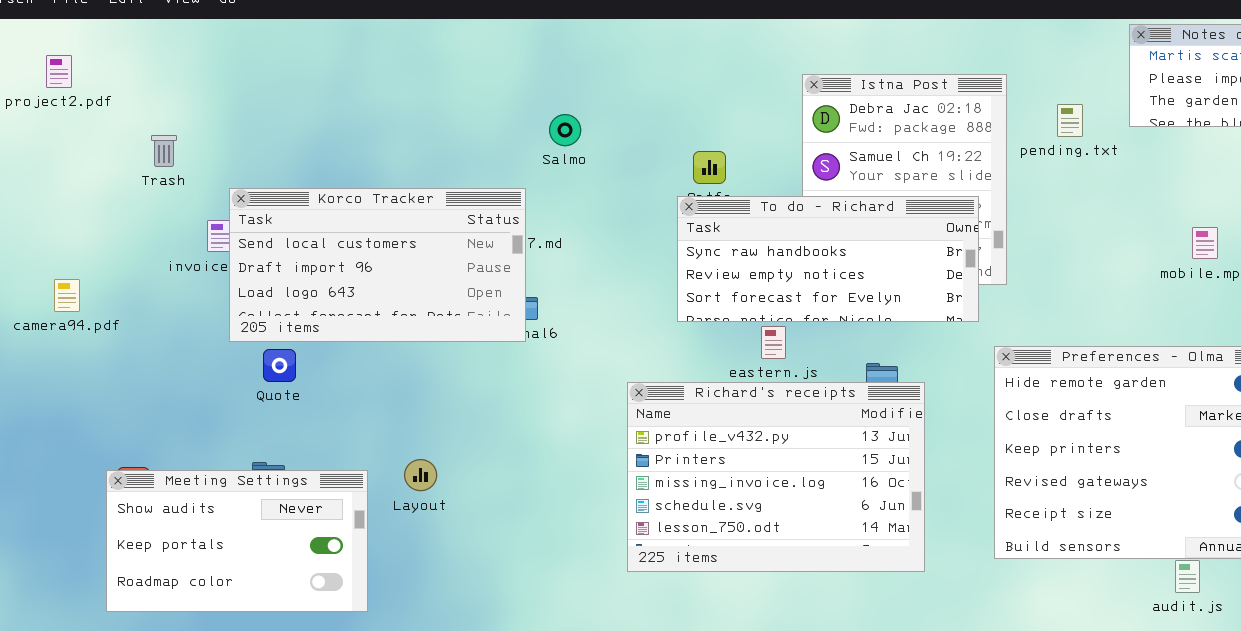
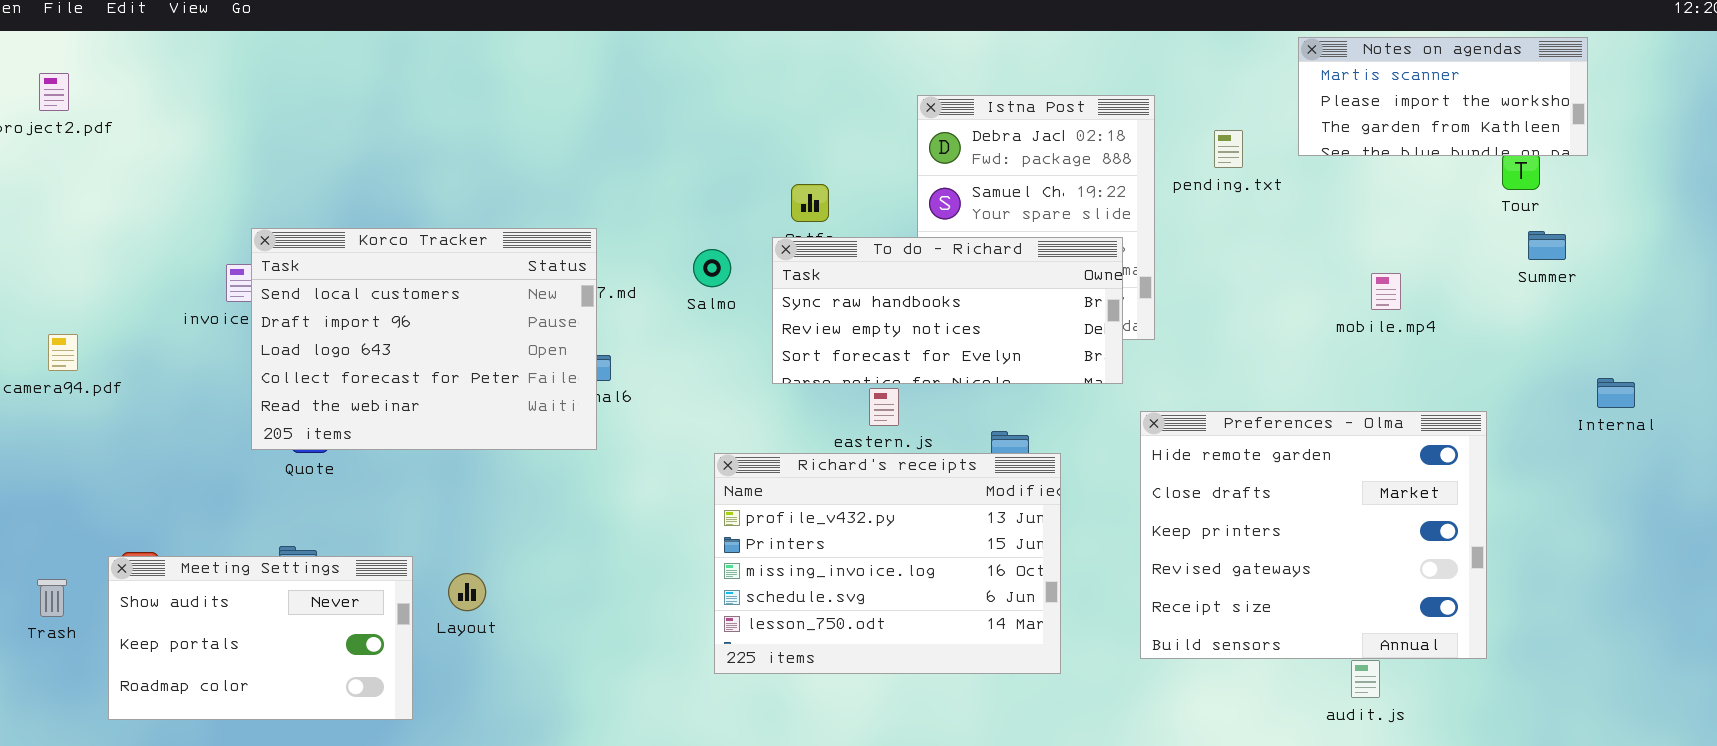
Salmo: [549,114,581,146] -> [693,249,731,287], moved
Trash: [151,135,177,167] -> [37,579,67,617], moved
Korco Tracker: [229,188,526,342] -> [251,228,597,450], resized
Layout: [404,459,437,491] -> [448,573,486,611], moved

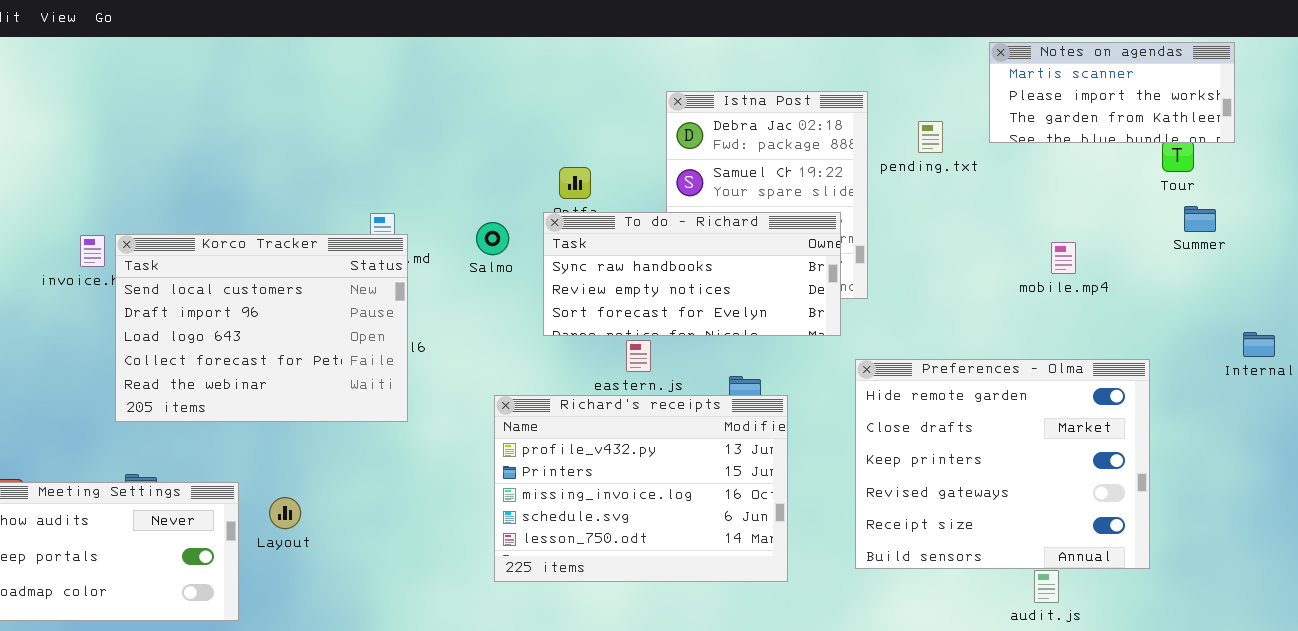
Korco Tracker: [251,228,597,450] -> [115,234,408,422], moved

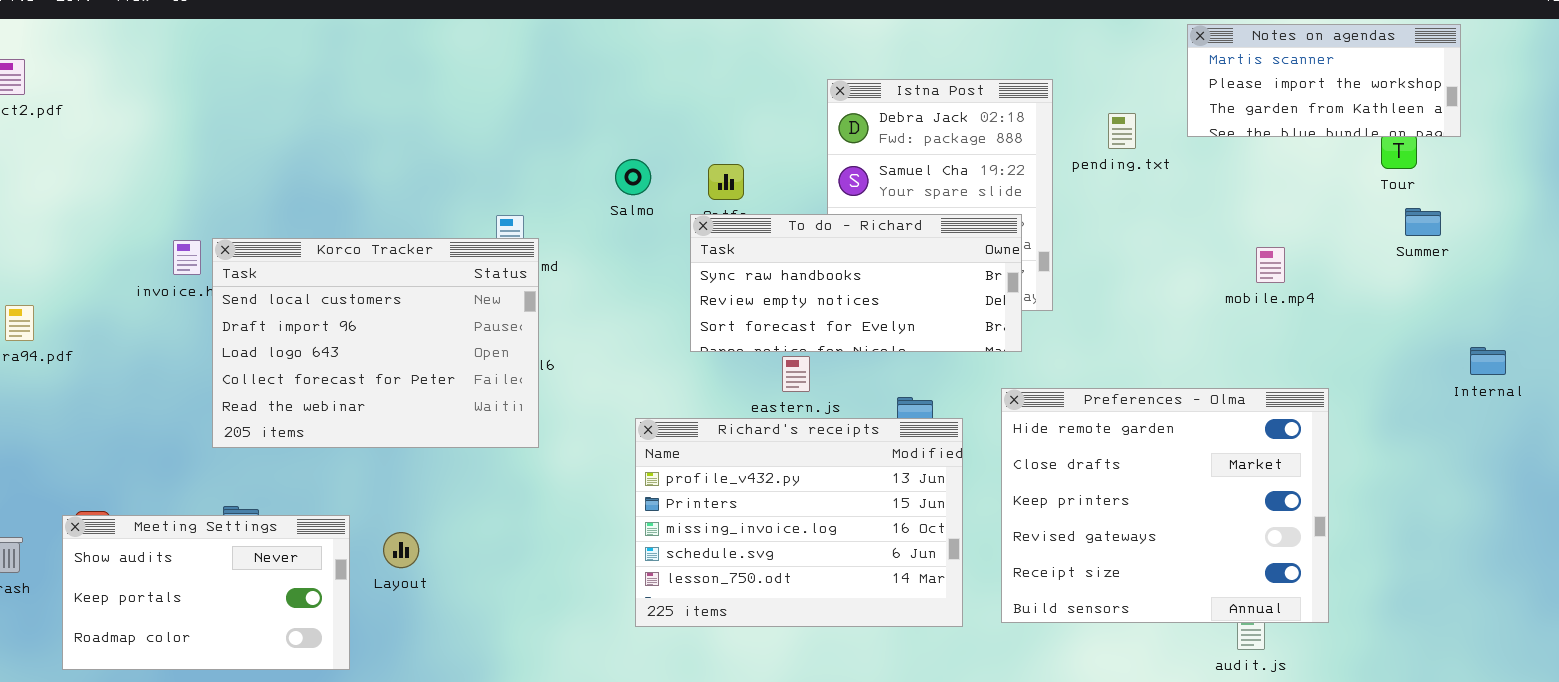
Salmo: [476,222,509,255] -> [615,159,651,195], moved
Preferences - Olma: [855,359,1150,569] -> [1001,388,1329,623], moved

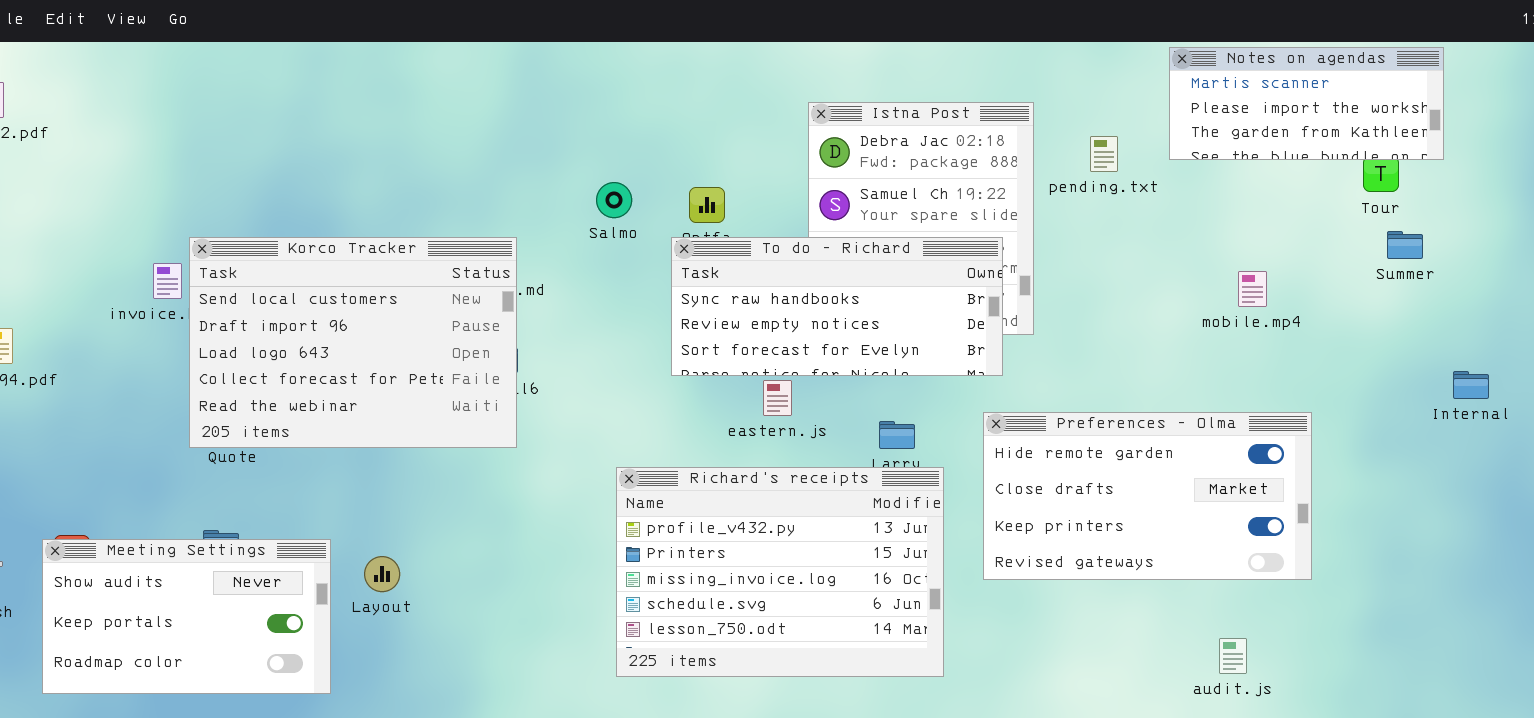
Korco Tracker: [212,238,539,448] -> [189,237,517,448], moved
Preferences - Olma: [1001,388,1329,623] -> [983,412,1312,580], resized
Richard's receipts: [635,418,963,627] -> [616,467,944,677], moved

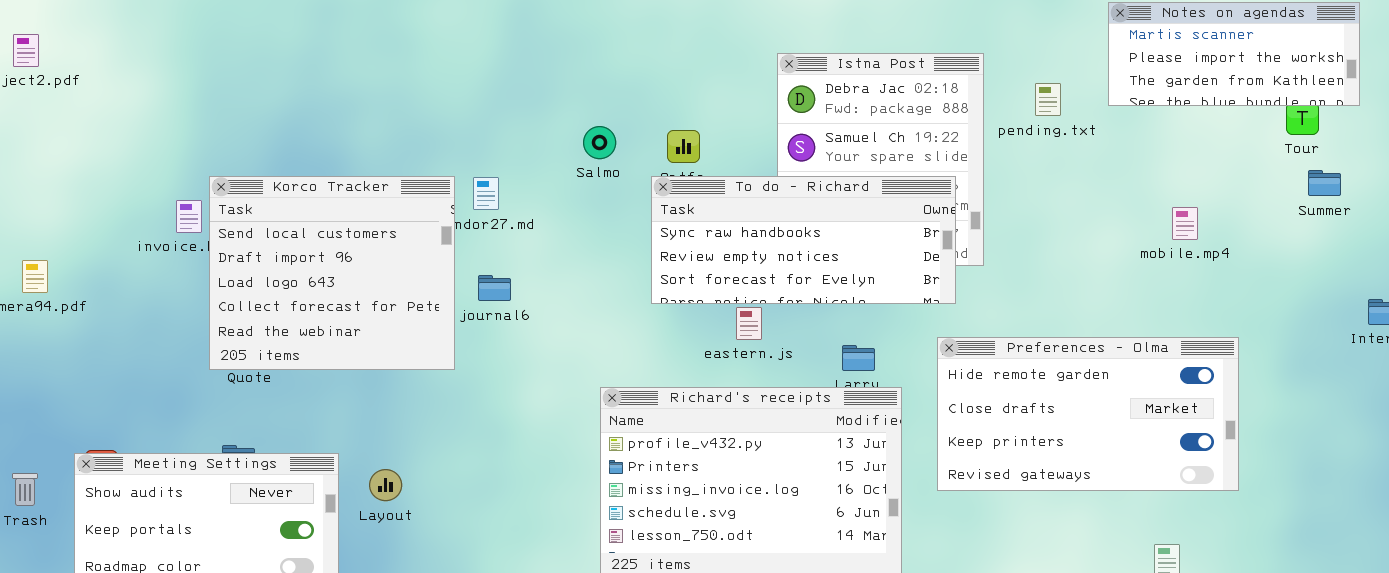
Korco Tracker: [189,237,517,448] -> [209,176,455,370], resized

